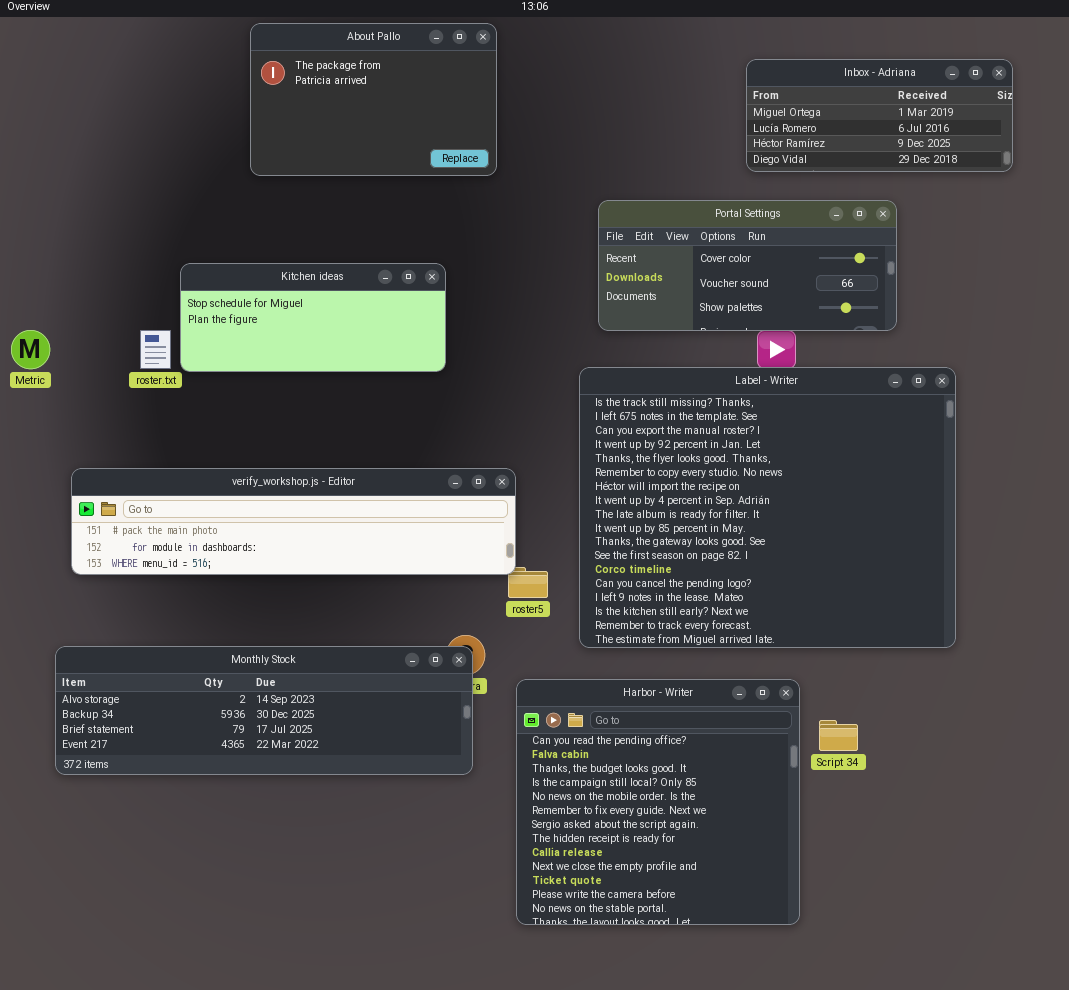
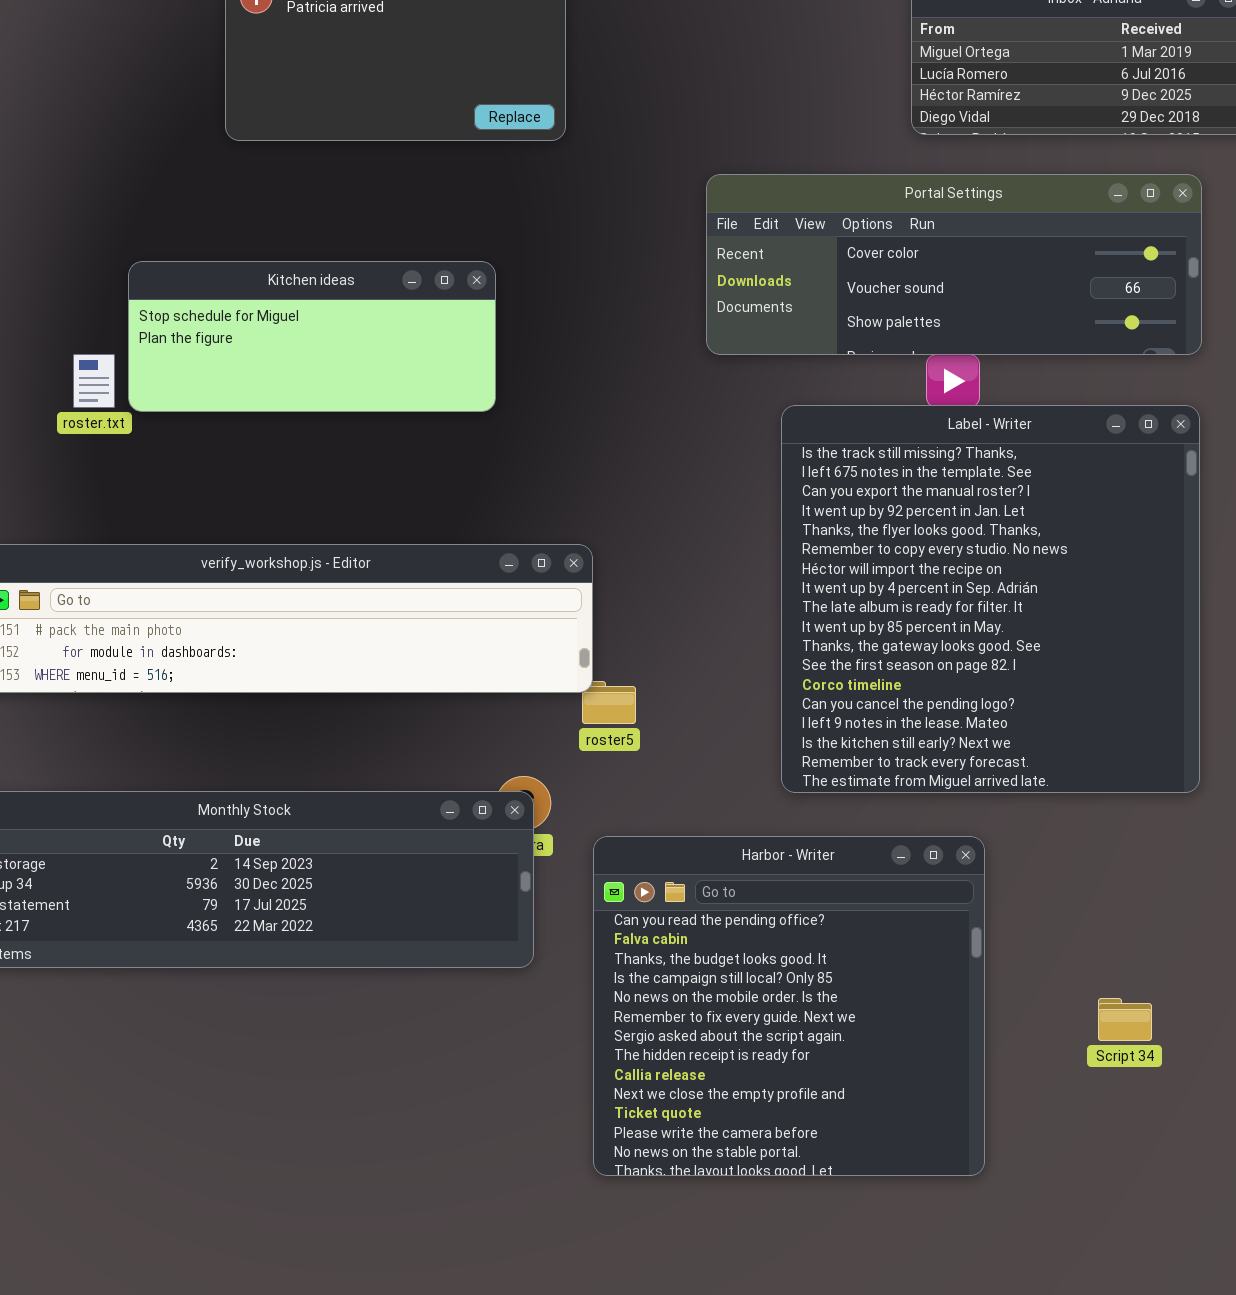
Portal Settings: [598,200,897,331] -> [706,174,1202,355], resized
Label - Writer: [579,367,956,648] -> [781,405,1200,793], resized
Script 34: [819,720,858,751] -> [1098,998,1152,1041], moved

